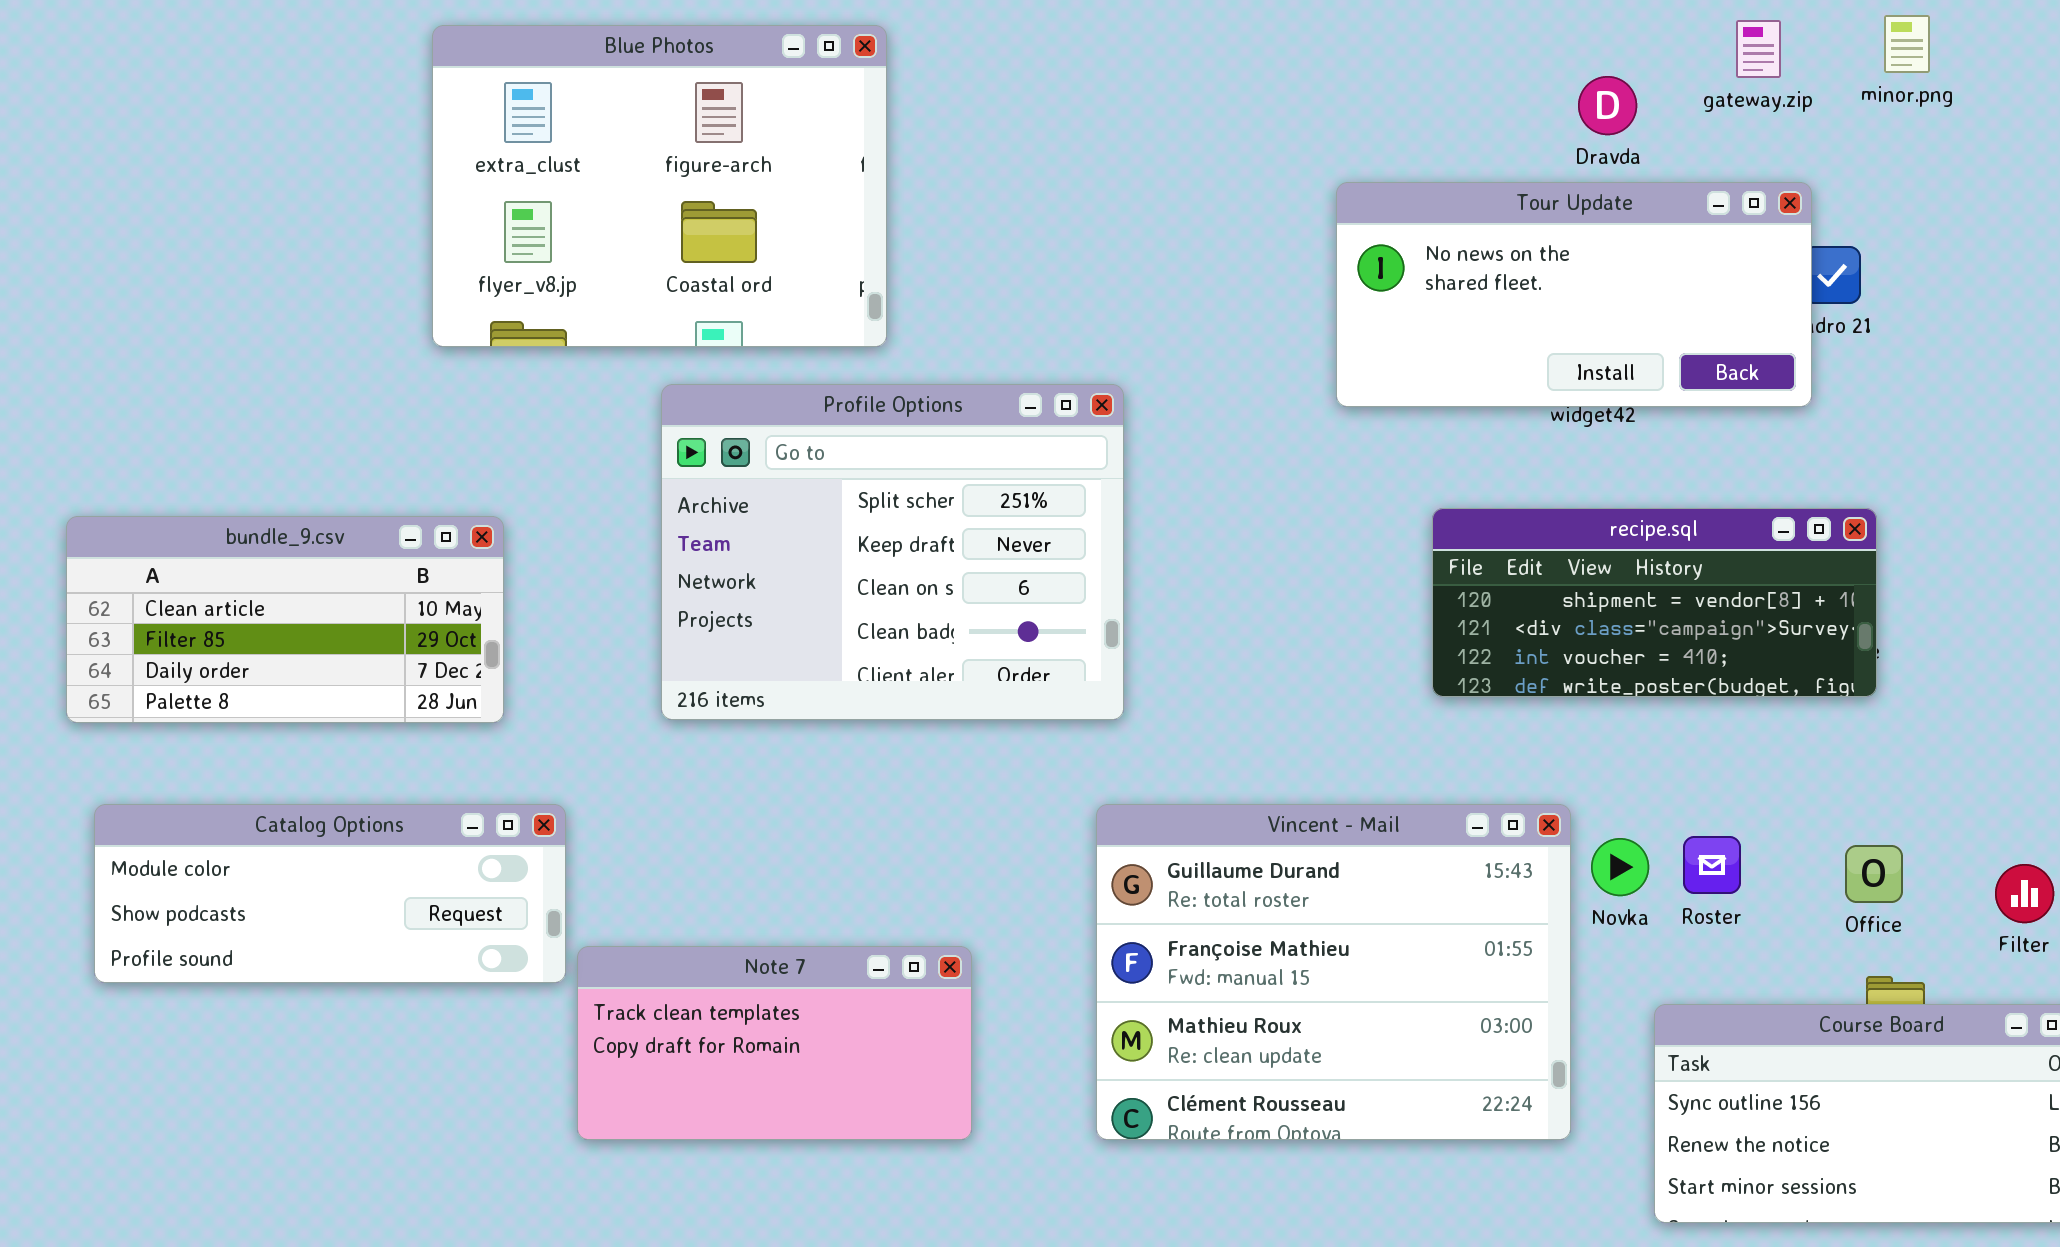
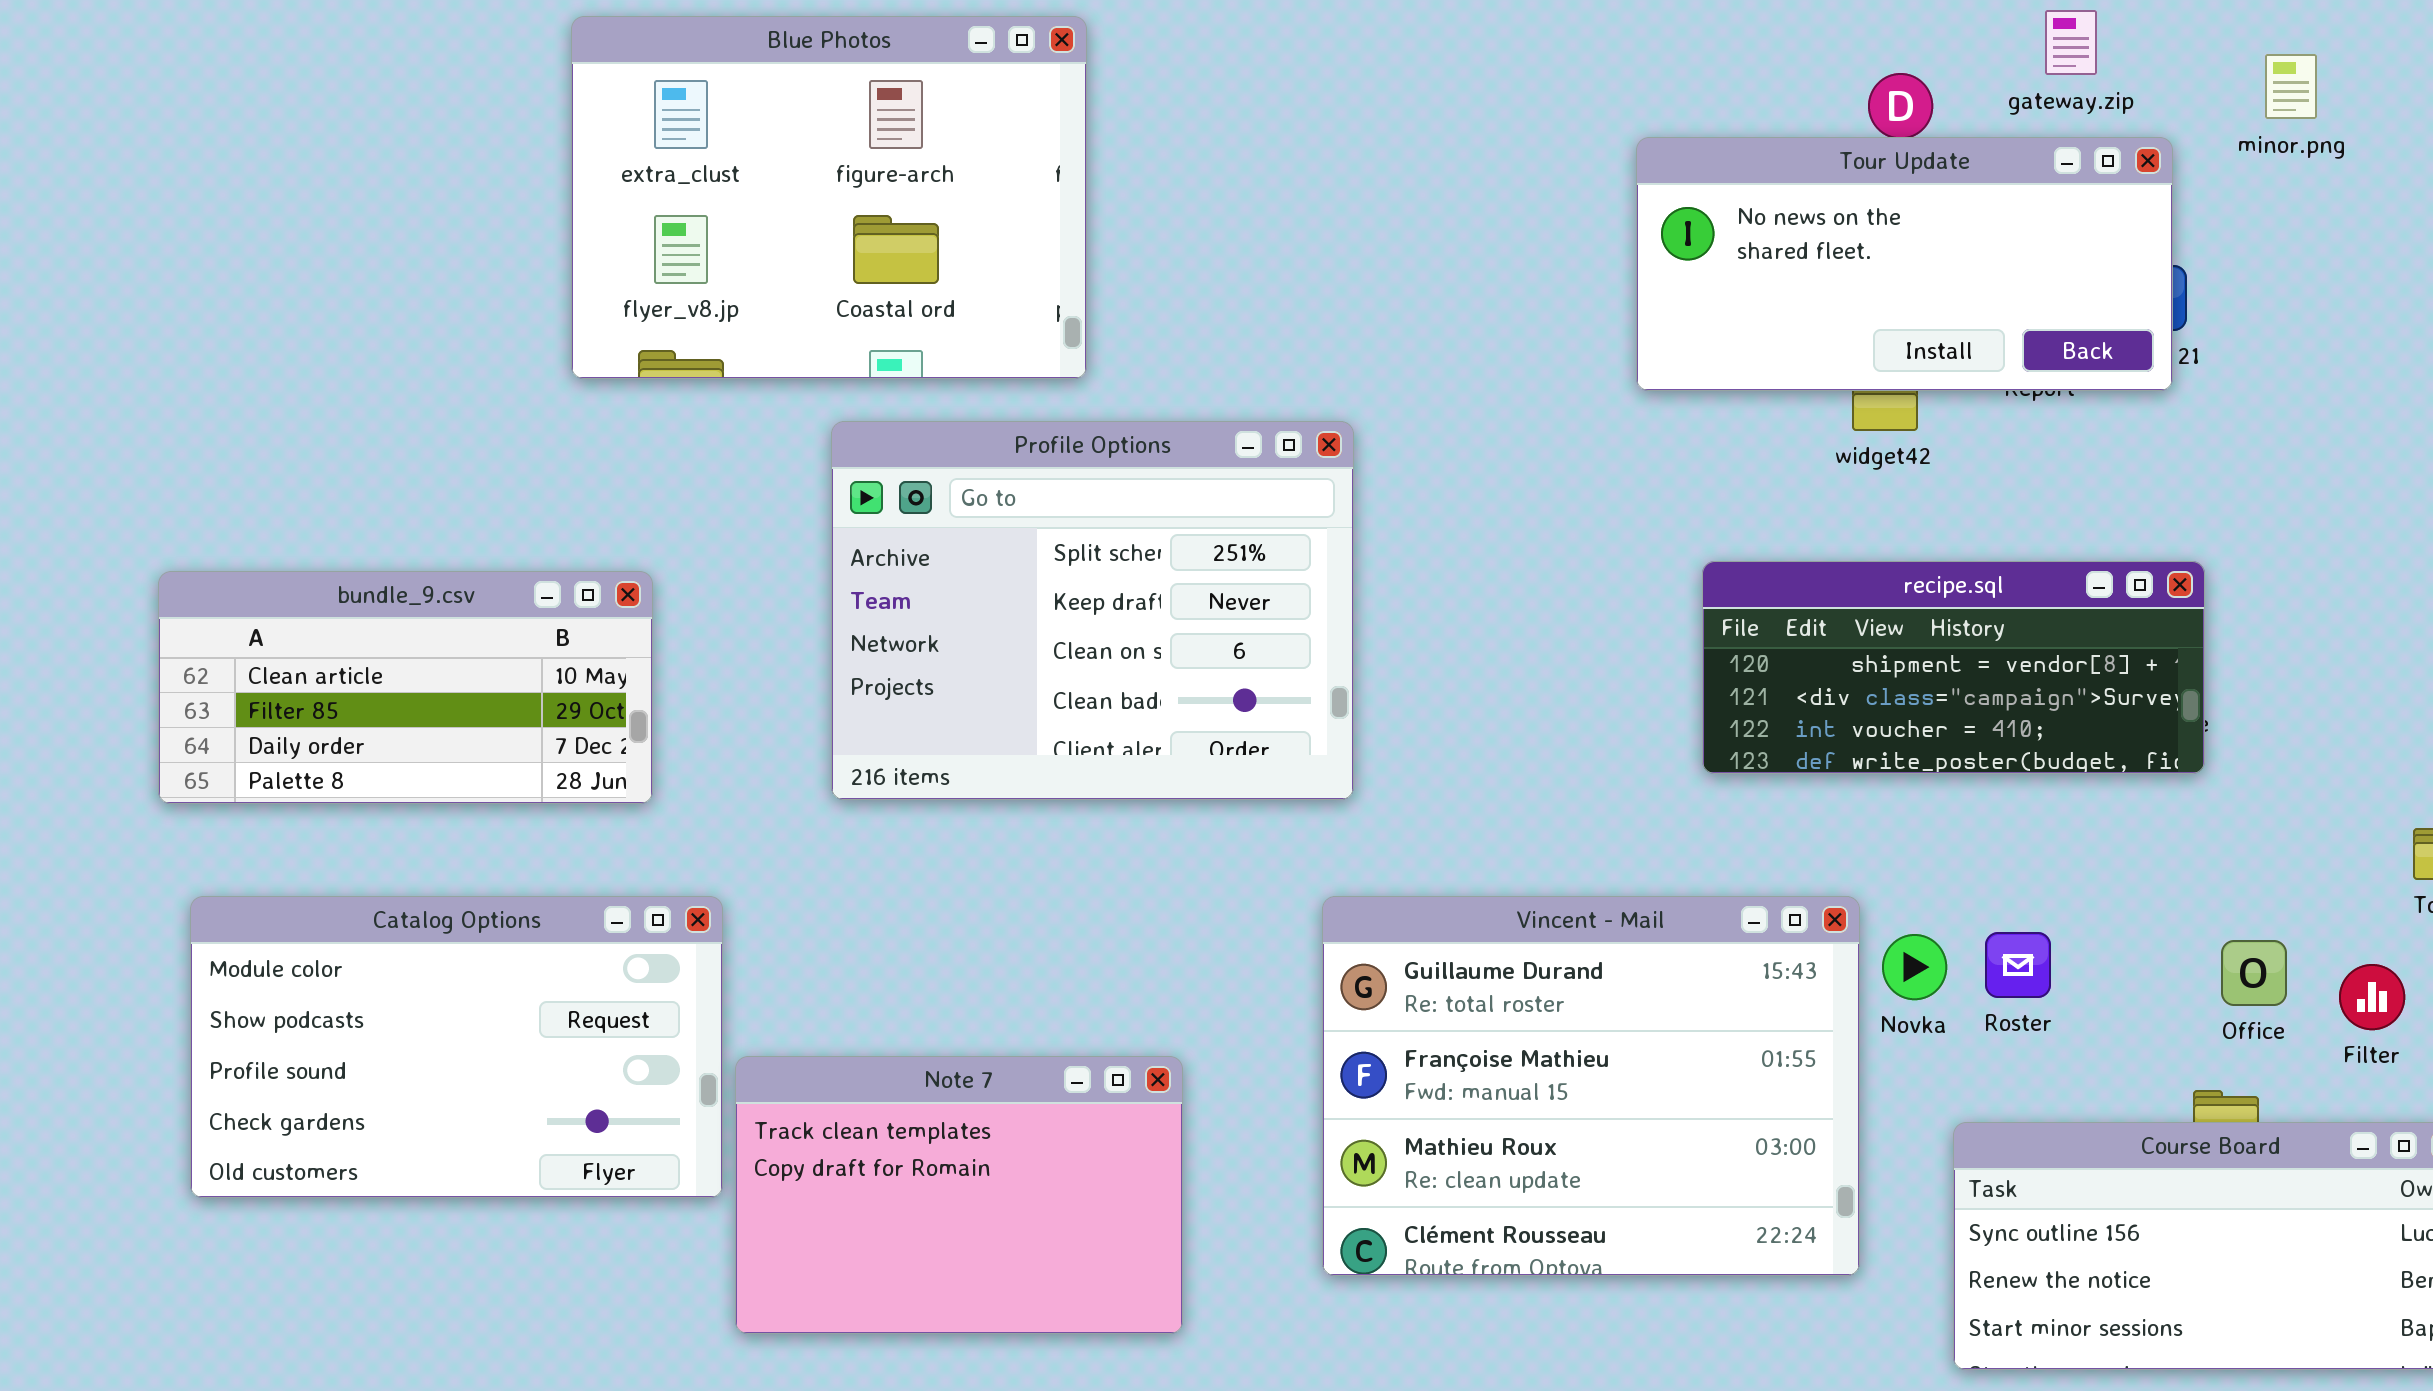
minor.png: [1884,15,1930,73] -> [2265,54,2317,119], moved
Tour Update: [1336,182,1812,407] -> [1636,137,2173,391], moved
Catalog Options: [94,804,566,983] -> [190,896,723,1198], resized
Office: [1845,845,1903,903] -> [2221,940,2287,1006], moved
Note 7: [577,946,972,1140] -> [735,1056,1183,1334], resized

